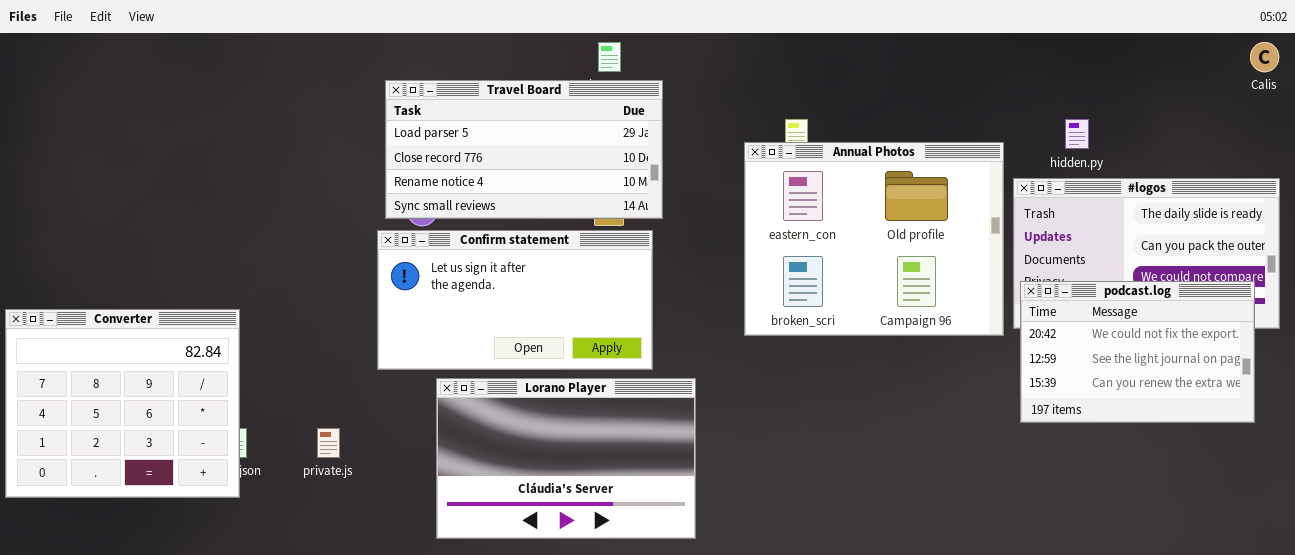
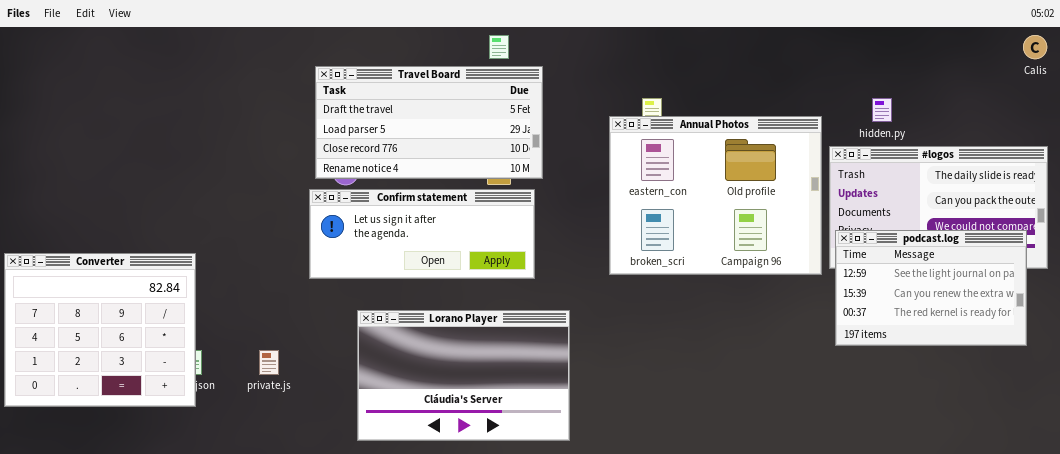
Travel Board: [385,80,663,219] -> [315,66,543,179], scrolled up 1 row
Confirm statement: [377,230,653,370] -> [309,189,535,279], resized
podcast.log: [1020,281,1255,423] -> [835,230,1027,346], scrolled down 1 row

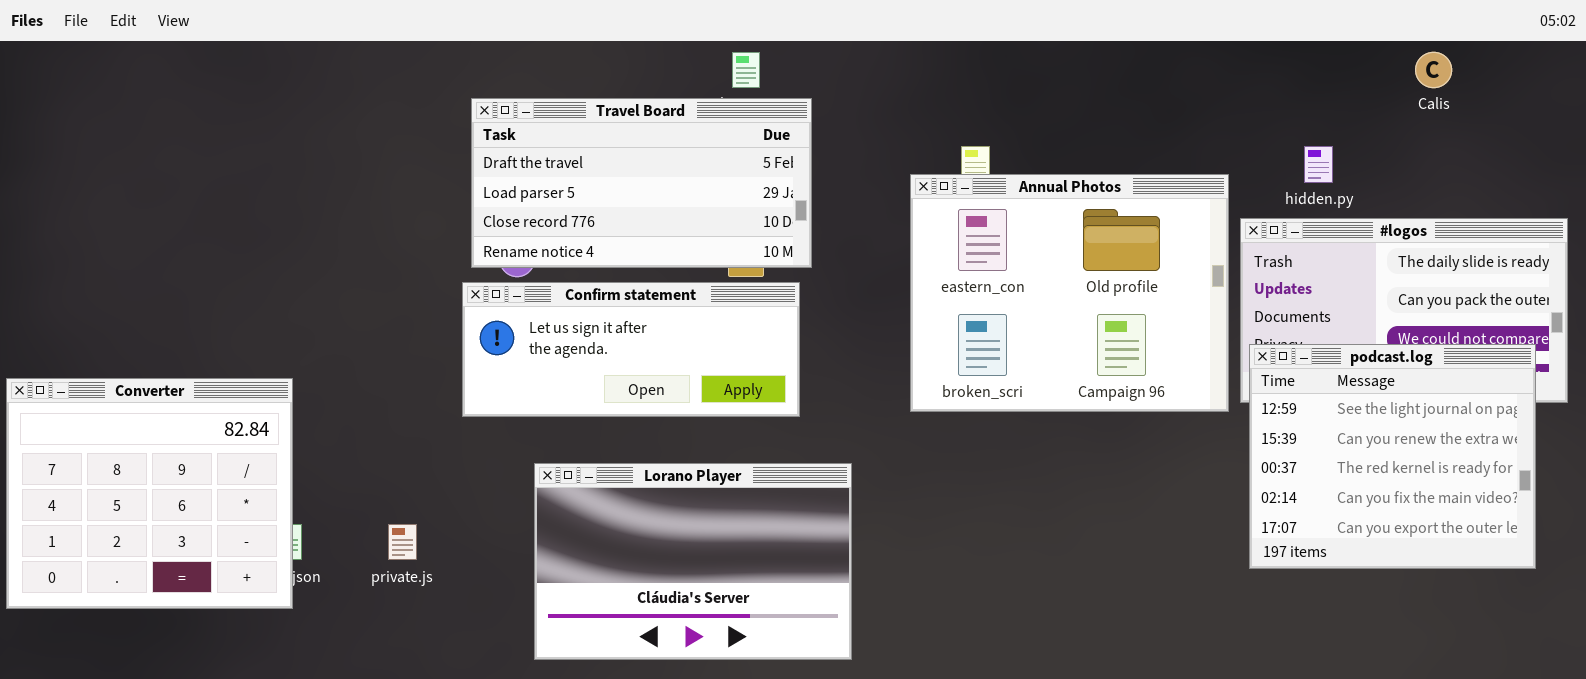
Calis: [1023,35,1047,59] -> [1415,52,1452,88], moved
podcast.log: [835,230,1027,346] -> [1249,344,1536,569], resized

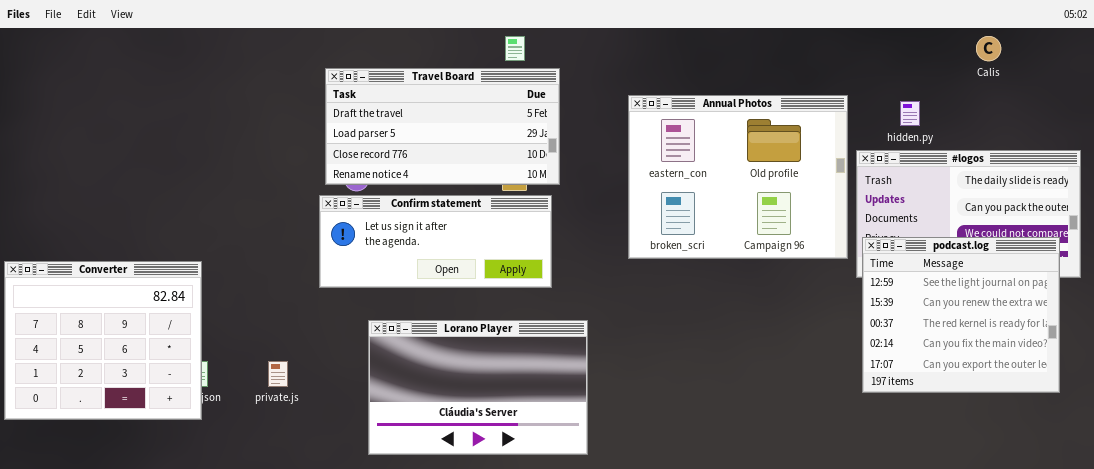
Annual Photos: [910,174,1229,412] -> [628,95,848,259], moved

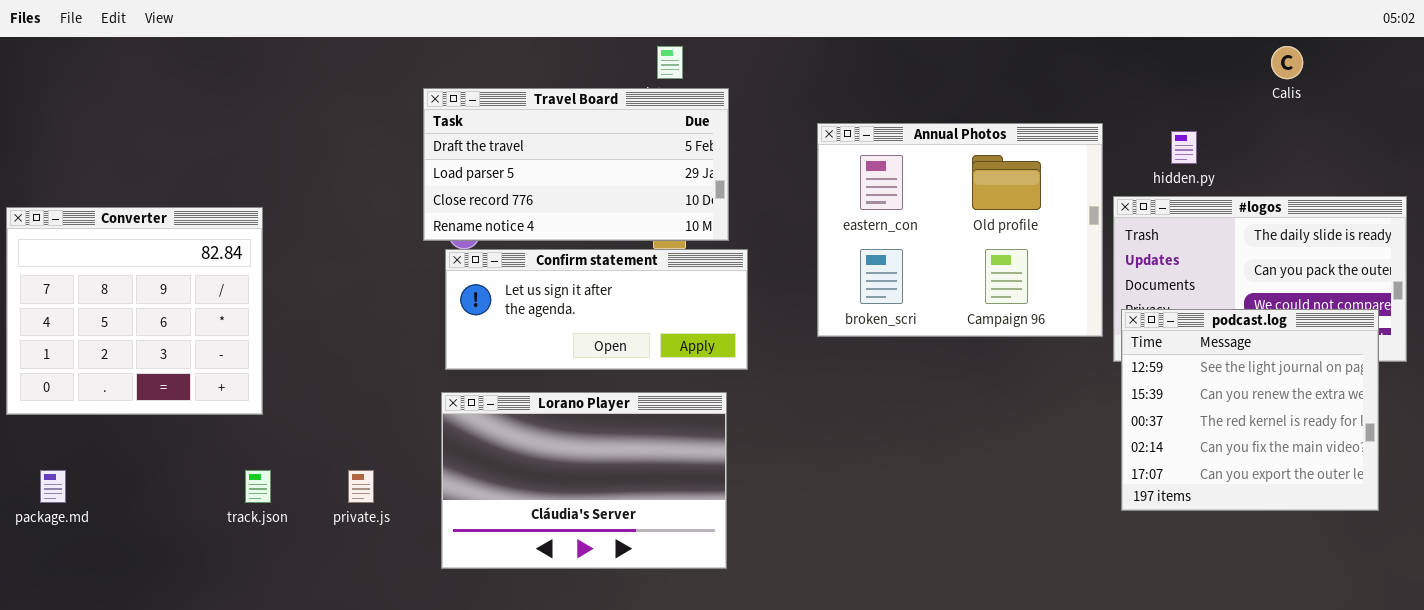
Confirm statement: [319,195,552,288] -> [445,249,748,370], moved
Converter: [4,261,202,420] -> [6,207,263,415], moved
Lorano Player: [368,320,588,455] -> [441,392,727,569], moved

